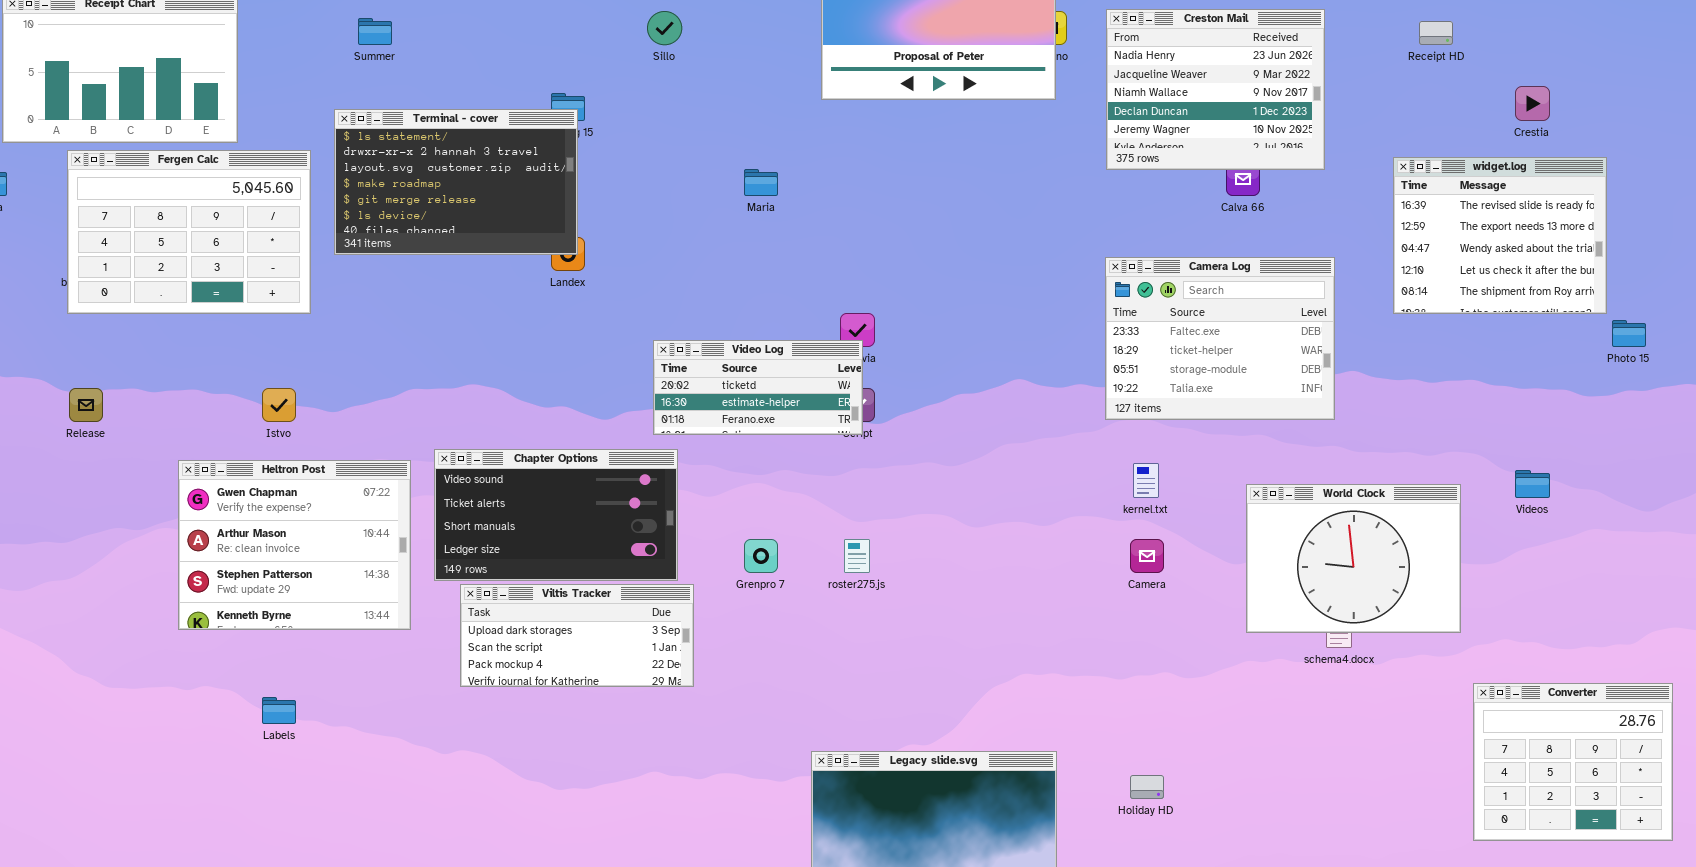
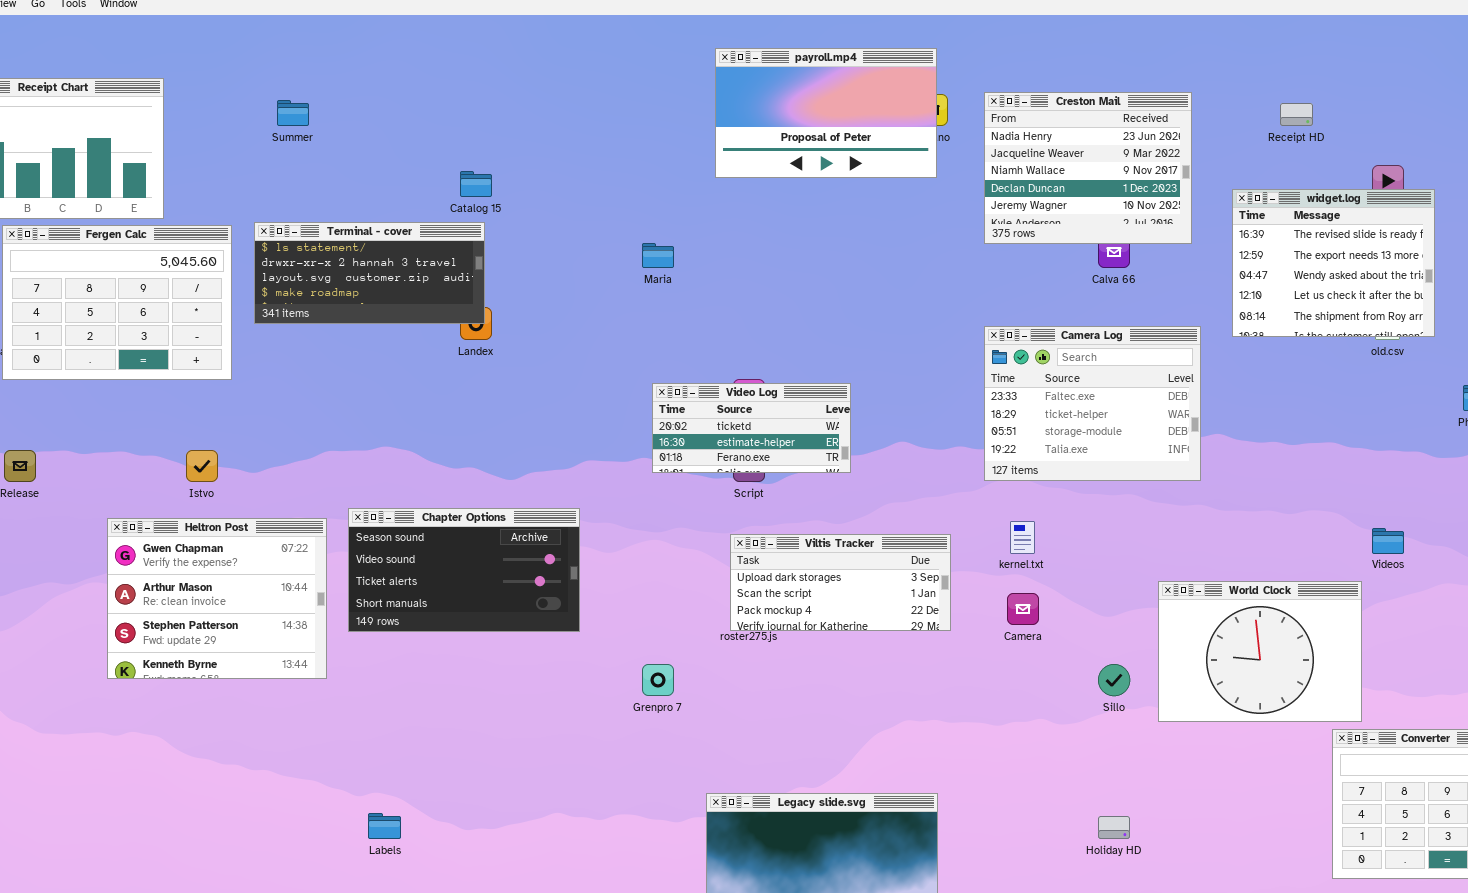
Sillo: [647,11,682,45] -> [1098,664,1130,696], moved
Terminal - cover: [334,109,578,255] -> [254,222,485,324], resized
widget.log: [1393,157,1607,314] -> [1232,189,1435,337], moved
Video Log: [653,340,863,435] -> [652,383,851,473], moved
Chapter Options: [434,449,678,581] -> [348,508,580,632], scrolled up 1 row
World Clock: [1246,484,1461,633] -> [1158,581,1362,722], moved
Grenpro 7: [744,539,778,573] -> [642,664,674,696], moved
Viltis Tracker: [460,584,694,687] -> [730,534,951,631], moved
Labels: [262,697,296,724] -> [368,813,401,839], moved
Holiday HD: [1130,775,1164,799] -> [1098,816,1130,839], moved

